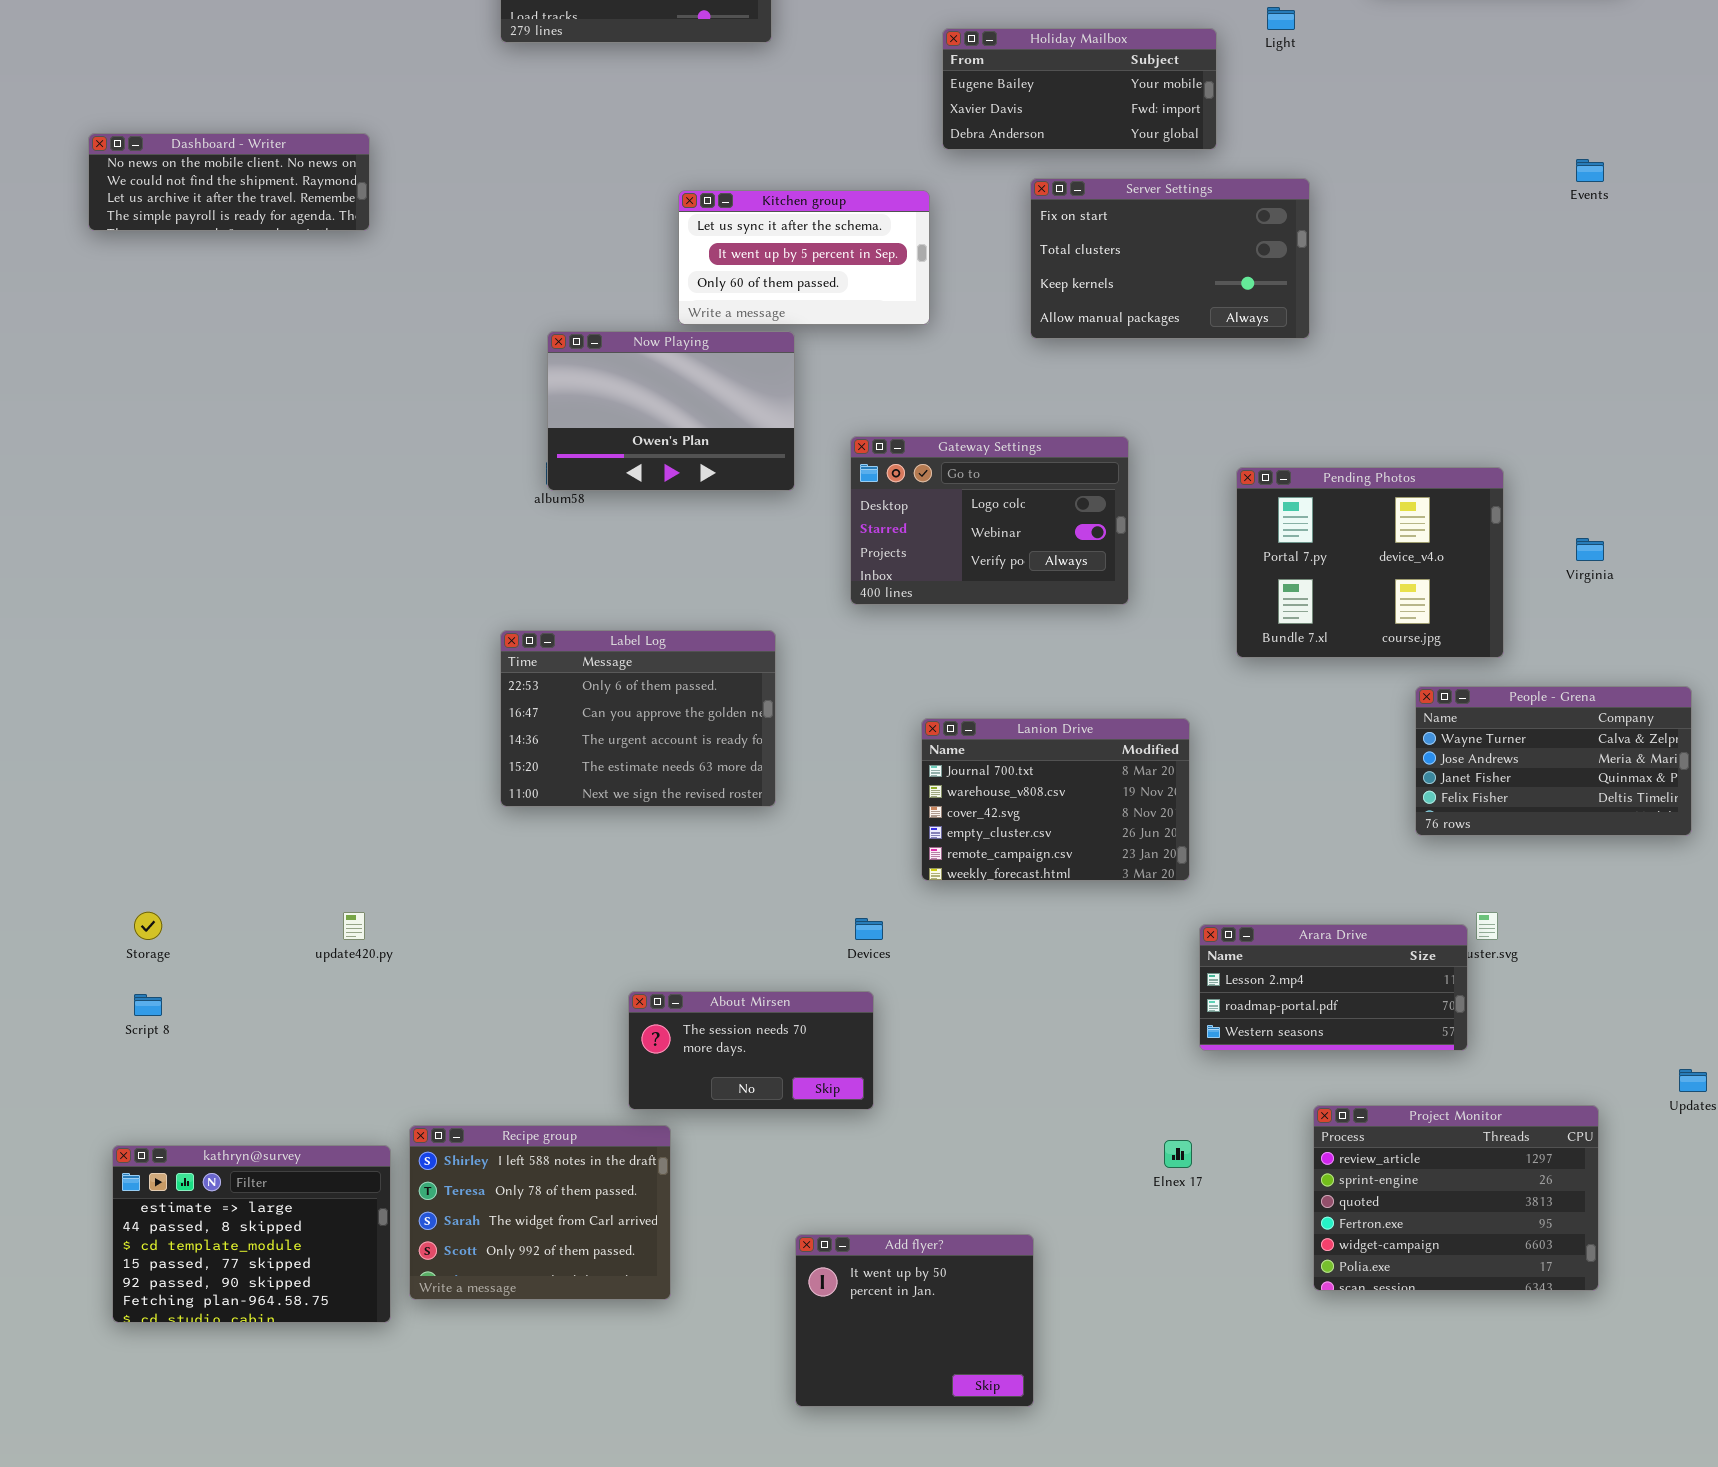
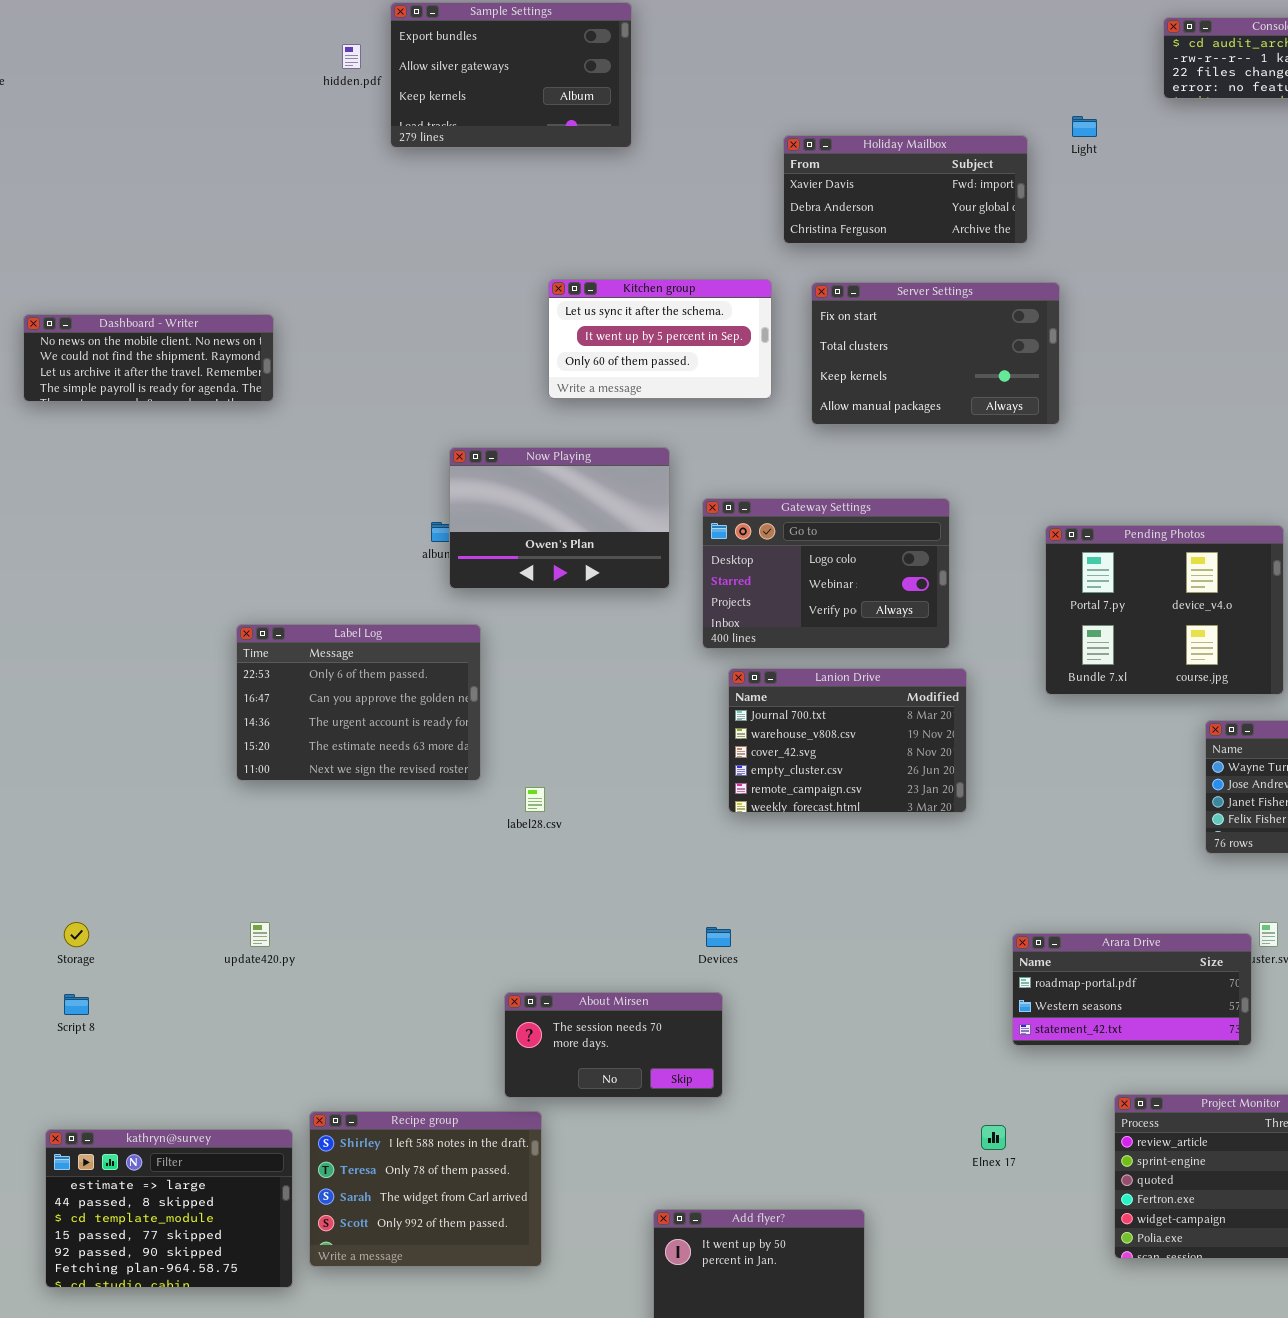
Holiday Mailbox: [942,28,1217,150] -> [783,135,1028,244], scrolled down 1 row
Dashboard - Writer: [88,133,370,231] -> [23,314,274,402], moved
Server Settings: [1030,178,1310,339] -> [811,282,1060,425], moved
Now Playing: [547,331,795,491] -> [449,447,670,589], moved
Label Log: [500,630,776,807] -> [236,624,481,781], moved
Lanion Drive: [921,718,1190,881] -> [728,668,967,813], moved
Arara Drive: [1199,924,1468,1051] -> [1012,933,1252,1046], scrolled down 1 row

